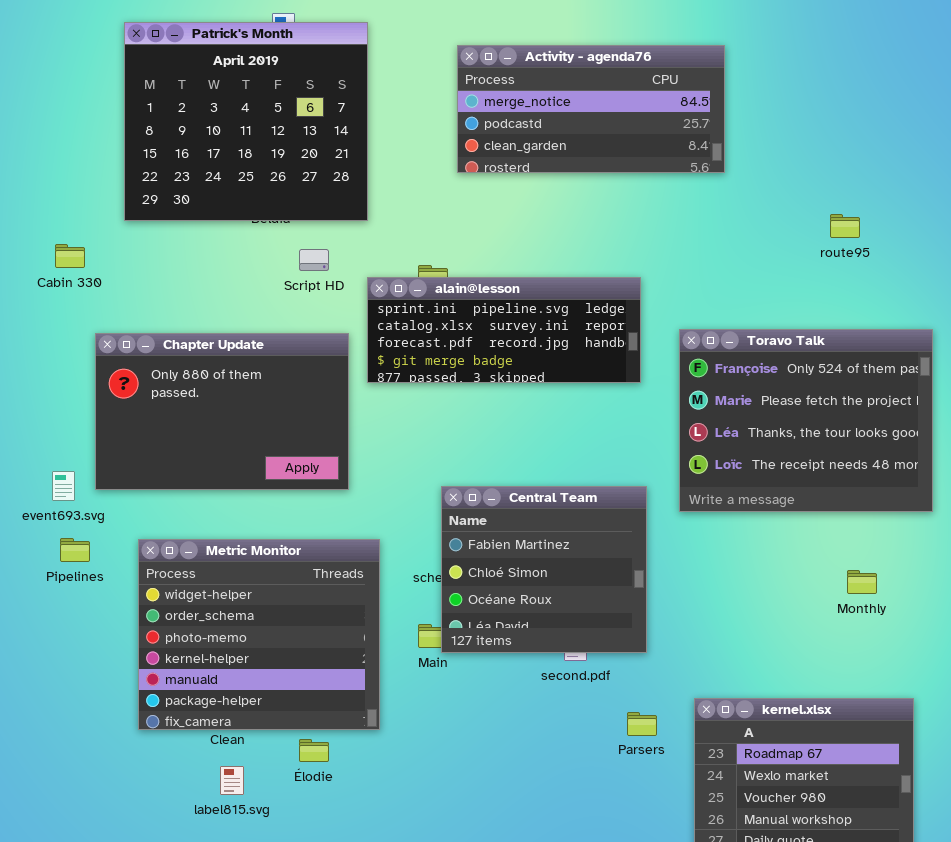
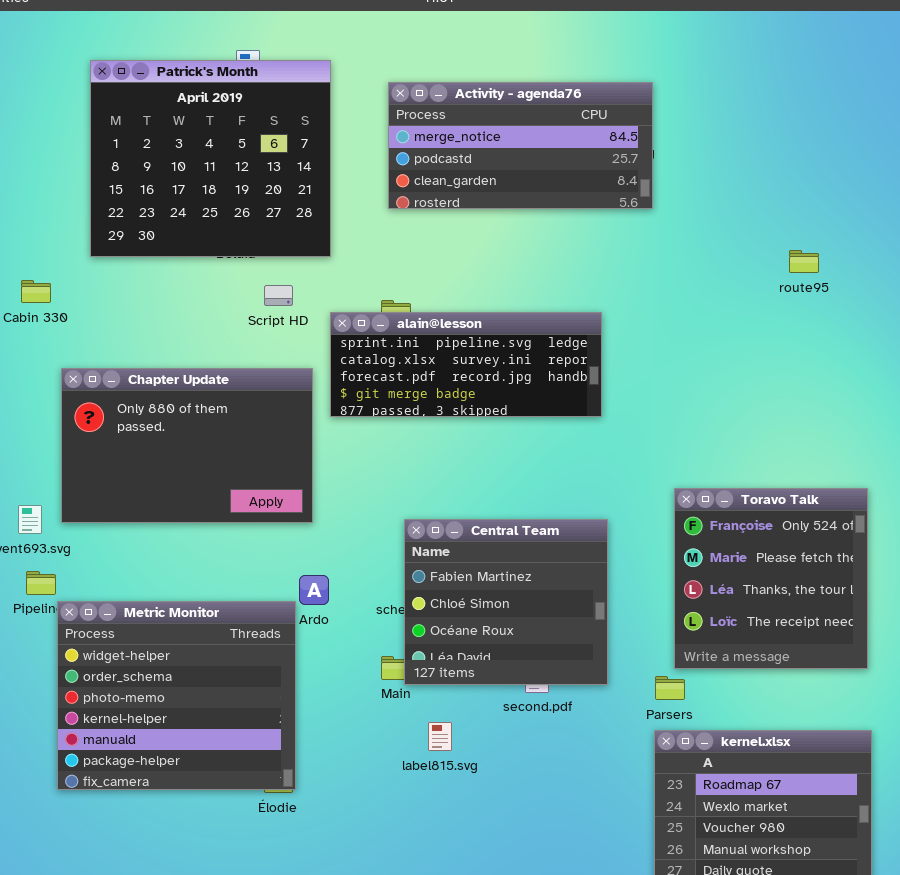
Activity - agenda76: [457,45,725,173] -> [388,82,653,209], moved
Toravo Talk: [679,329,933,512] -> [674,488,868,669], moved, resized
Metric Monitor: [138,539,380,730] -> [57,601,296,790], moved
Parsers: [627,712,657,736] -> [655,676,685,700], moved
label815.svg: [220,766,244,795] -> [428,722,452,751], moved

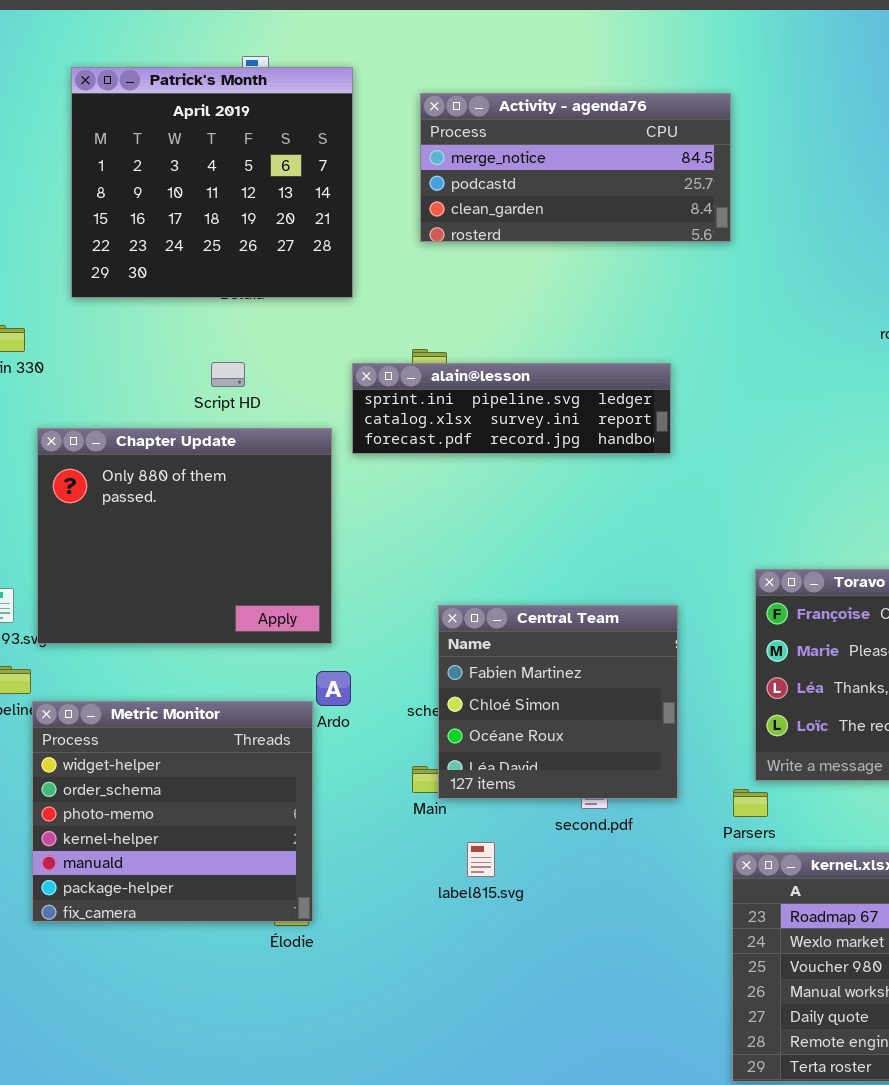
Script HD: [264,285,293,306] -> [211,362,245,387], moved
alain@lesson: [330,312,602,417] -> [352,363,671,454], resized
Chapter Update: [61,368,313,523] -> [37,428,332,644], resized

